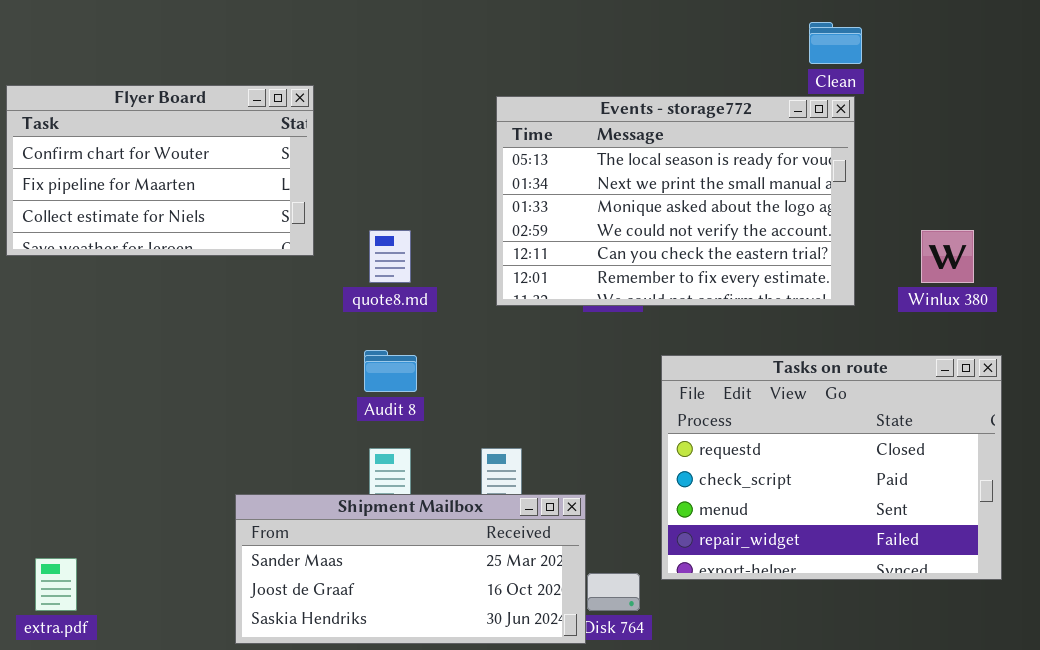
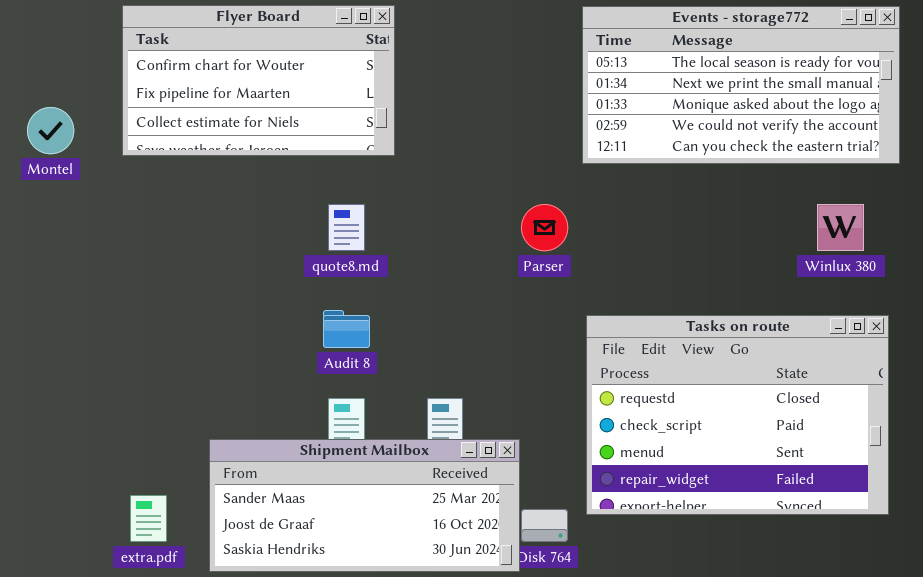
Flyer Board: [6,85,314,256] -> [122,5,395,156], moved
Events - storage772: [496,96,855,306] -> [582,6,900,164], moved, resized
extra.pdf: [35,558,77,611] -> [130,495,167,542], moved

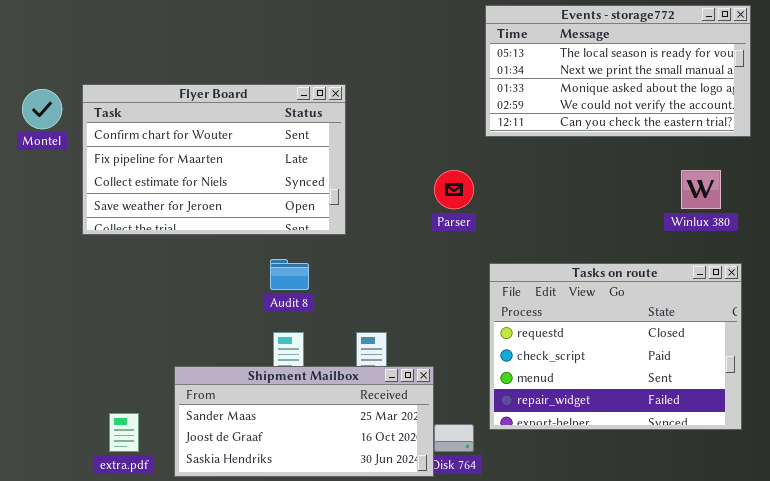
Flyer Board: [122,5,395,156] -> [82,84,346,235], moved, resized

